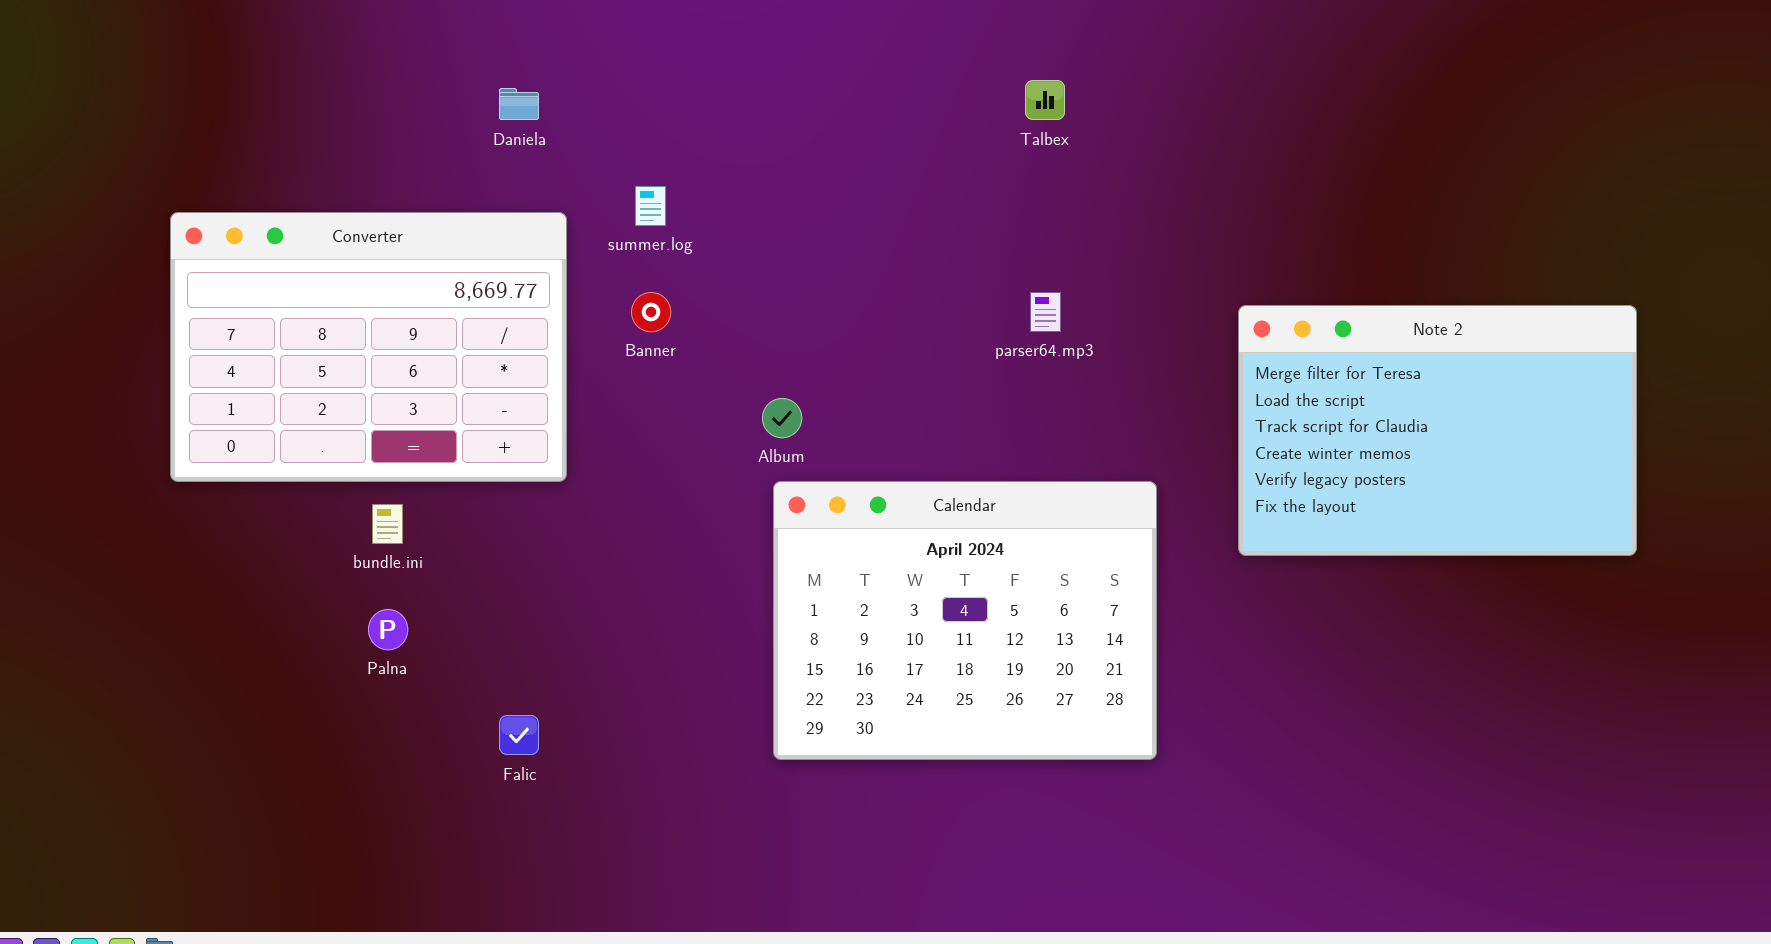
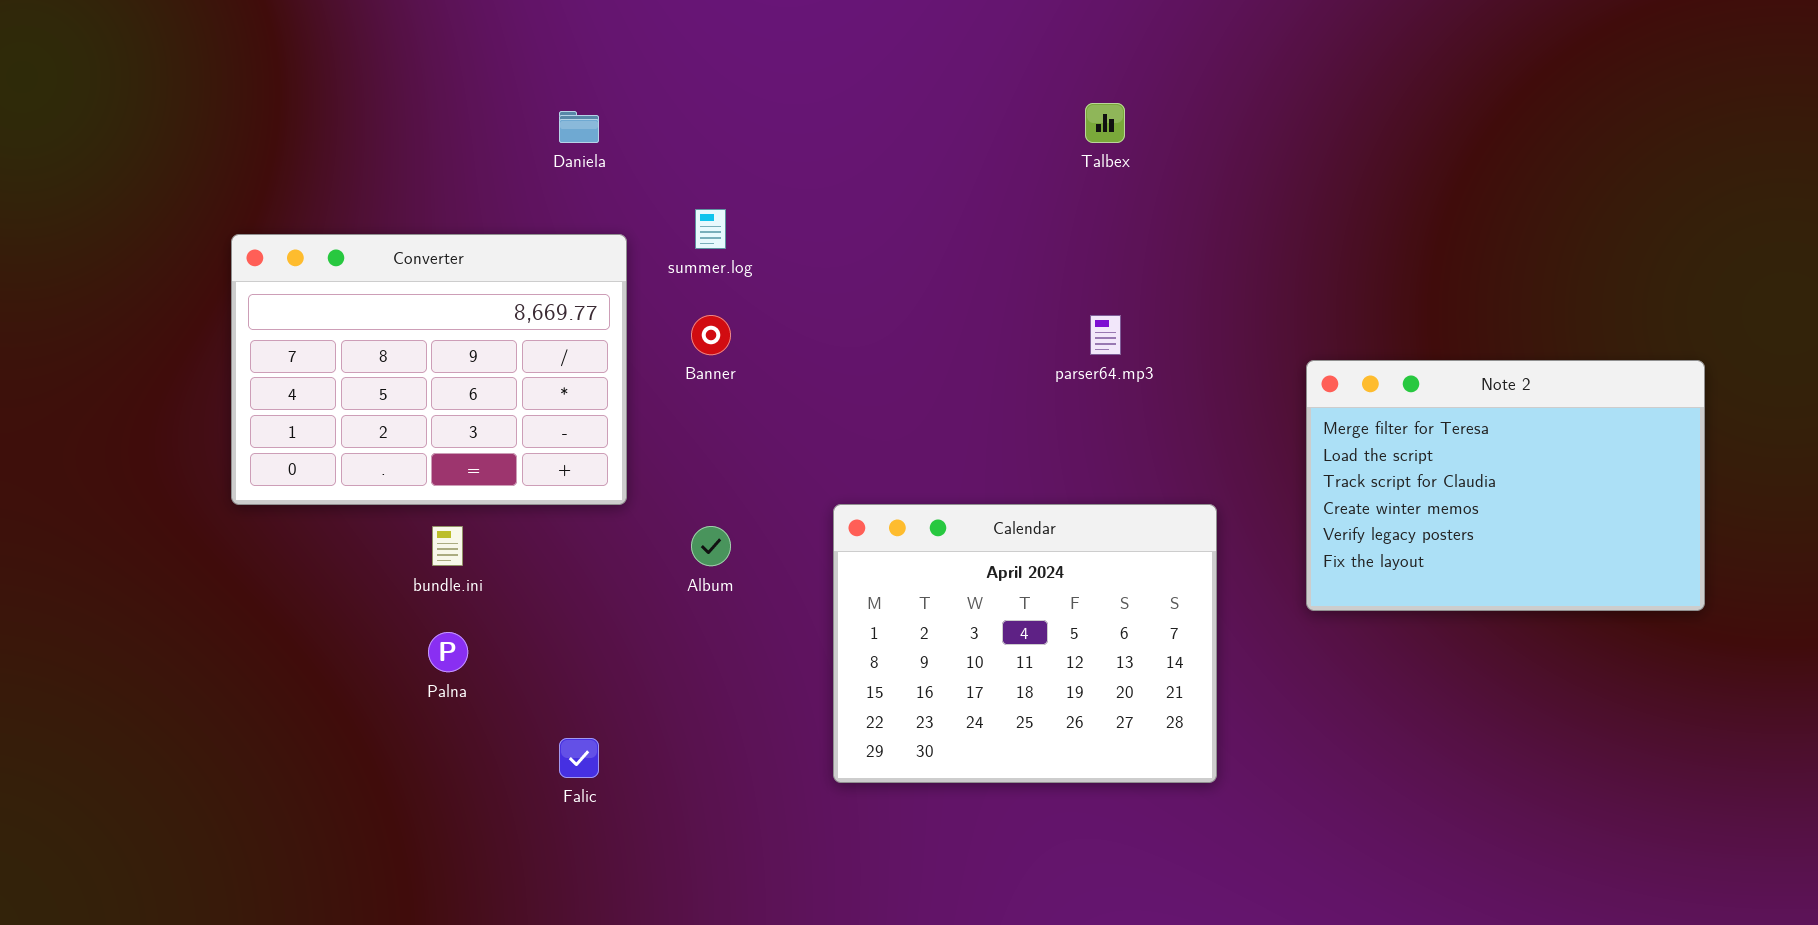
Note 2: [1238,305,1637,556] -> [1306,360,1705,611], moved
Album: [762,398,802,438] -> [691,526,731,566], moved

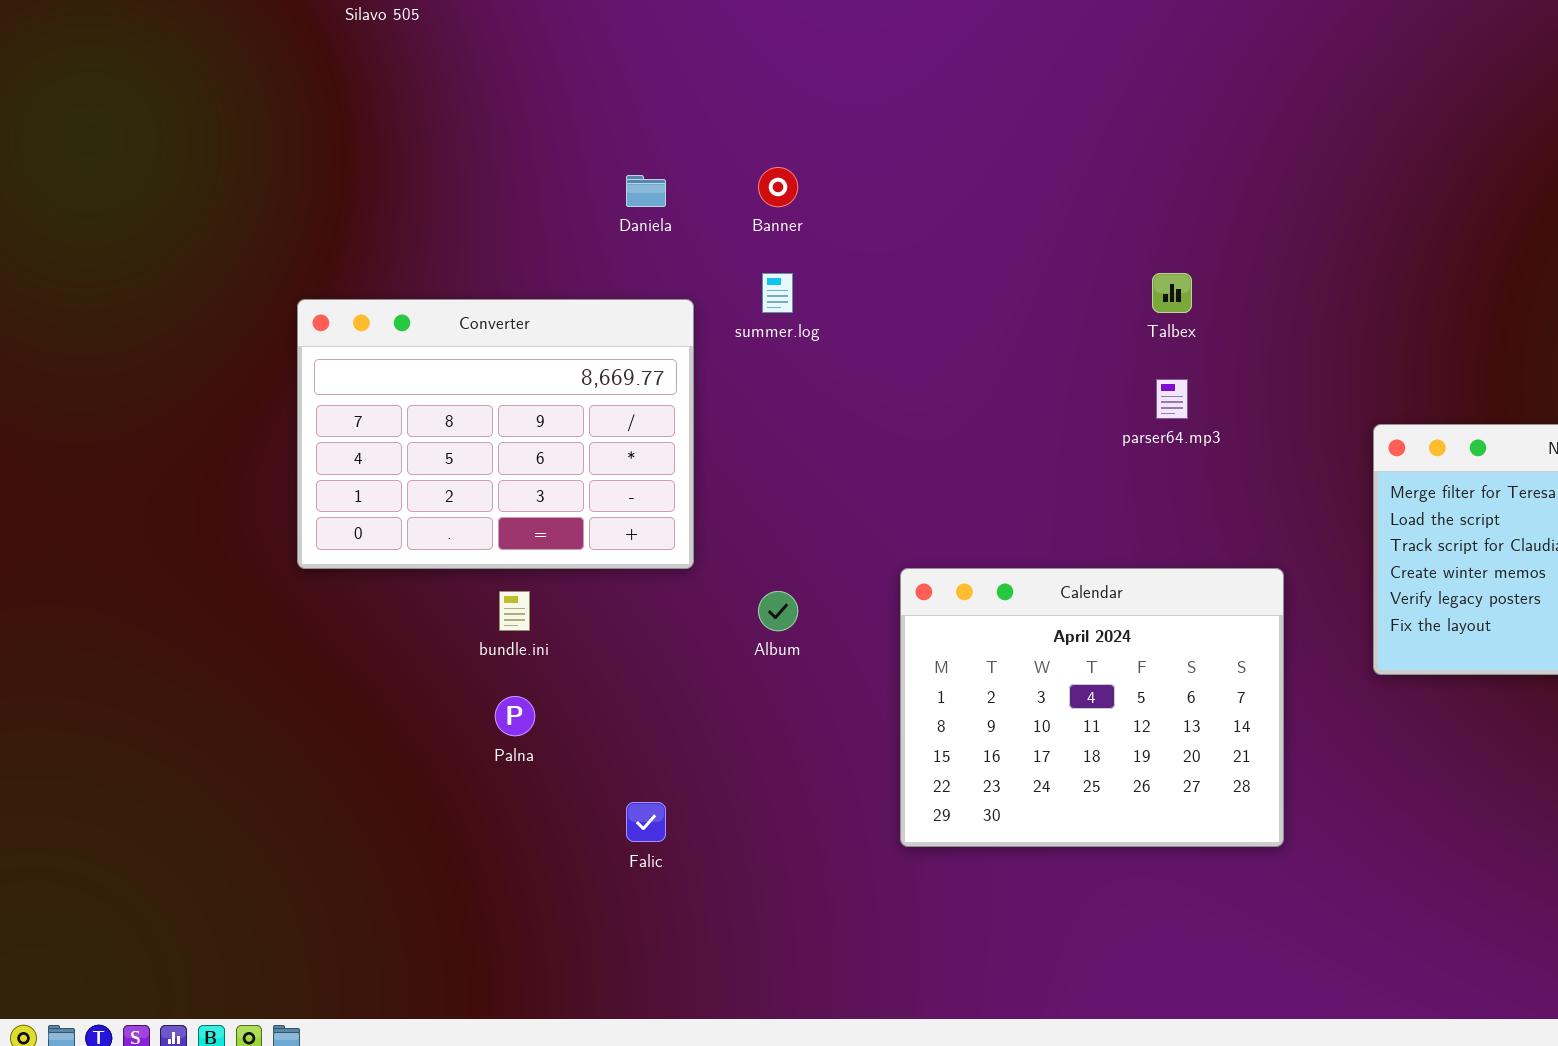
Talbex: [1085,103,1125,143] -> [1152,273,1192,313], moved
Banner: [691,315,731,355] -> [758,167,798,207], moved

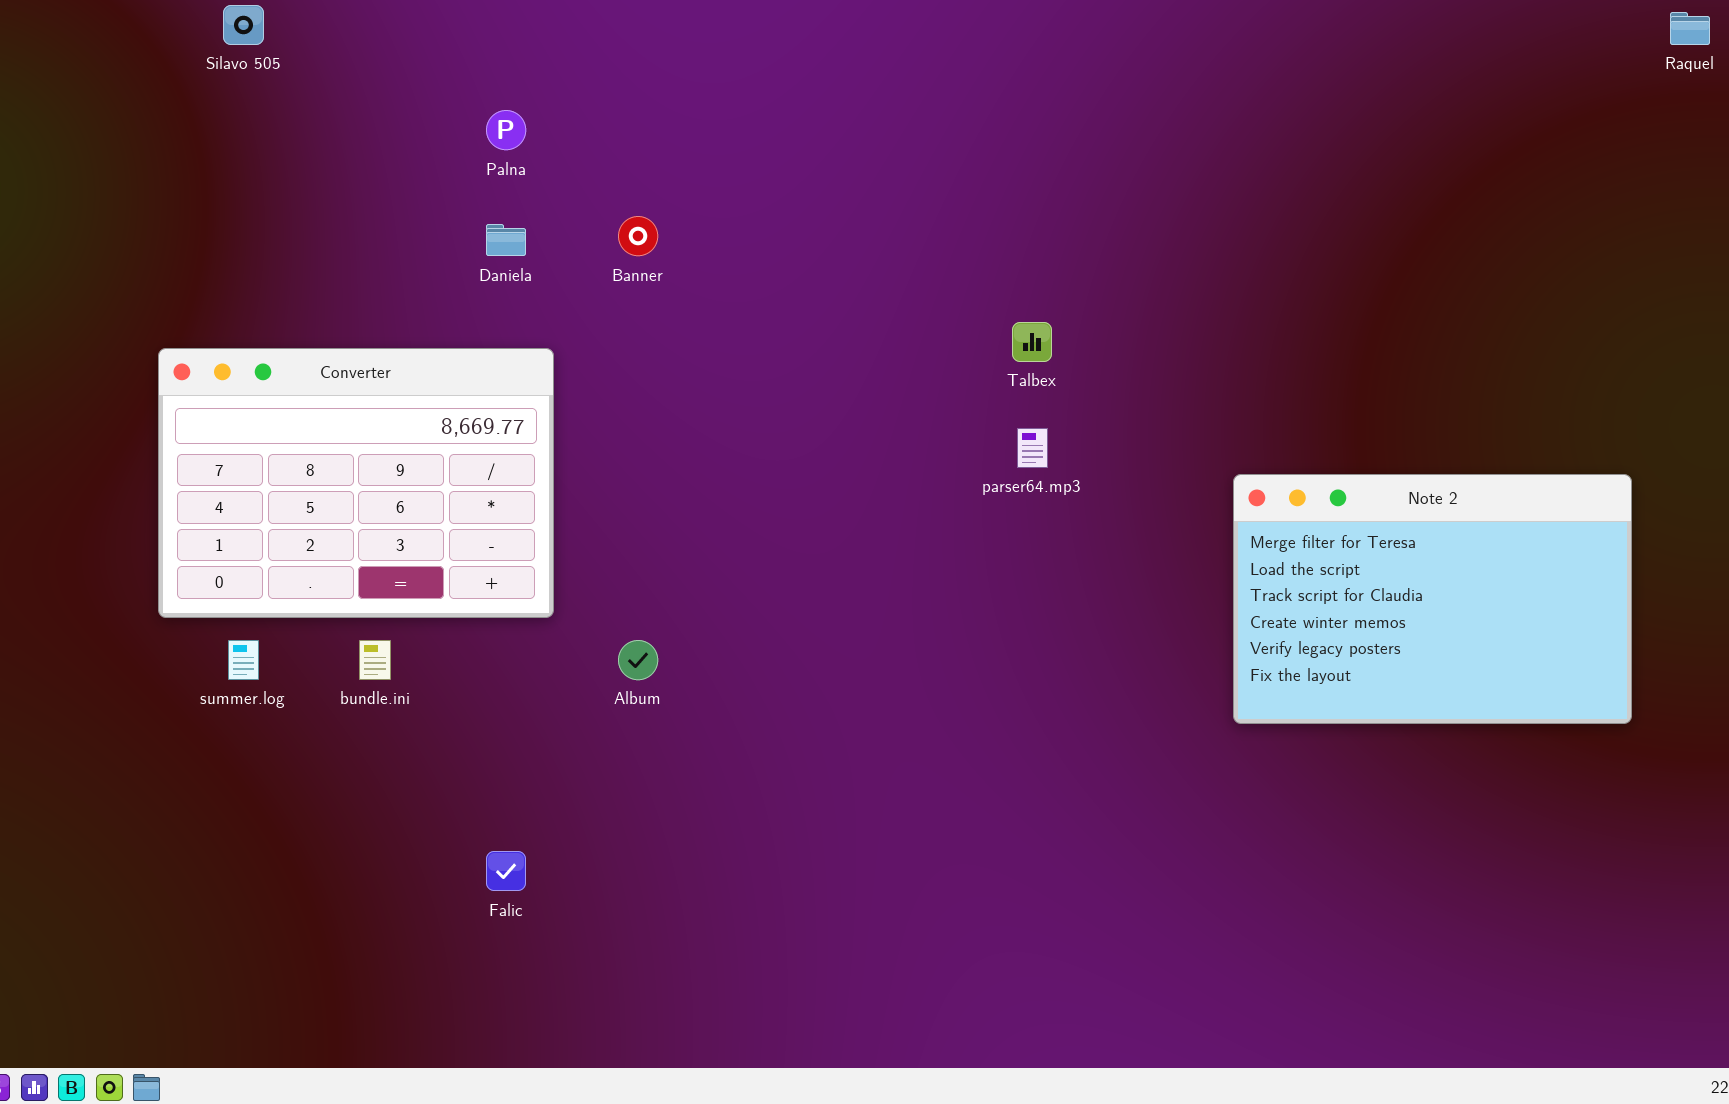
summer.log: [762,273,793,313] -> [228,640,259,680], moved
Calendar: [900,568,1284,847] -> none, closed
Palna: [495,696,535,736] -> [486,110,526,150], moved

